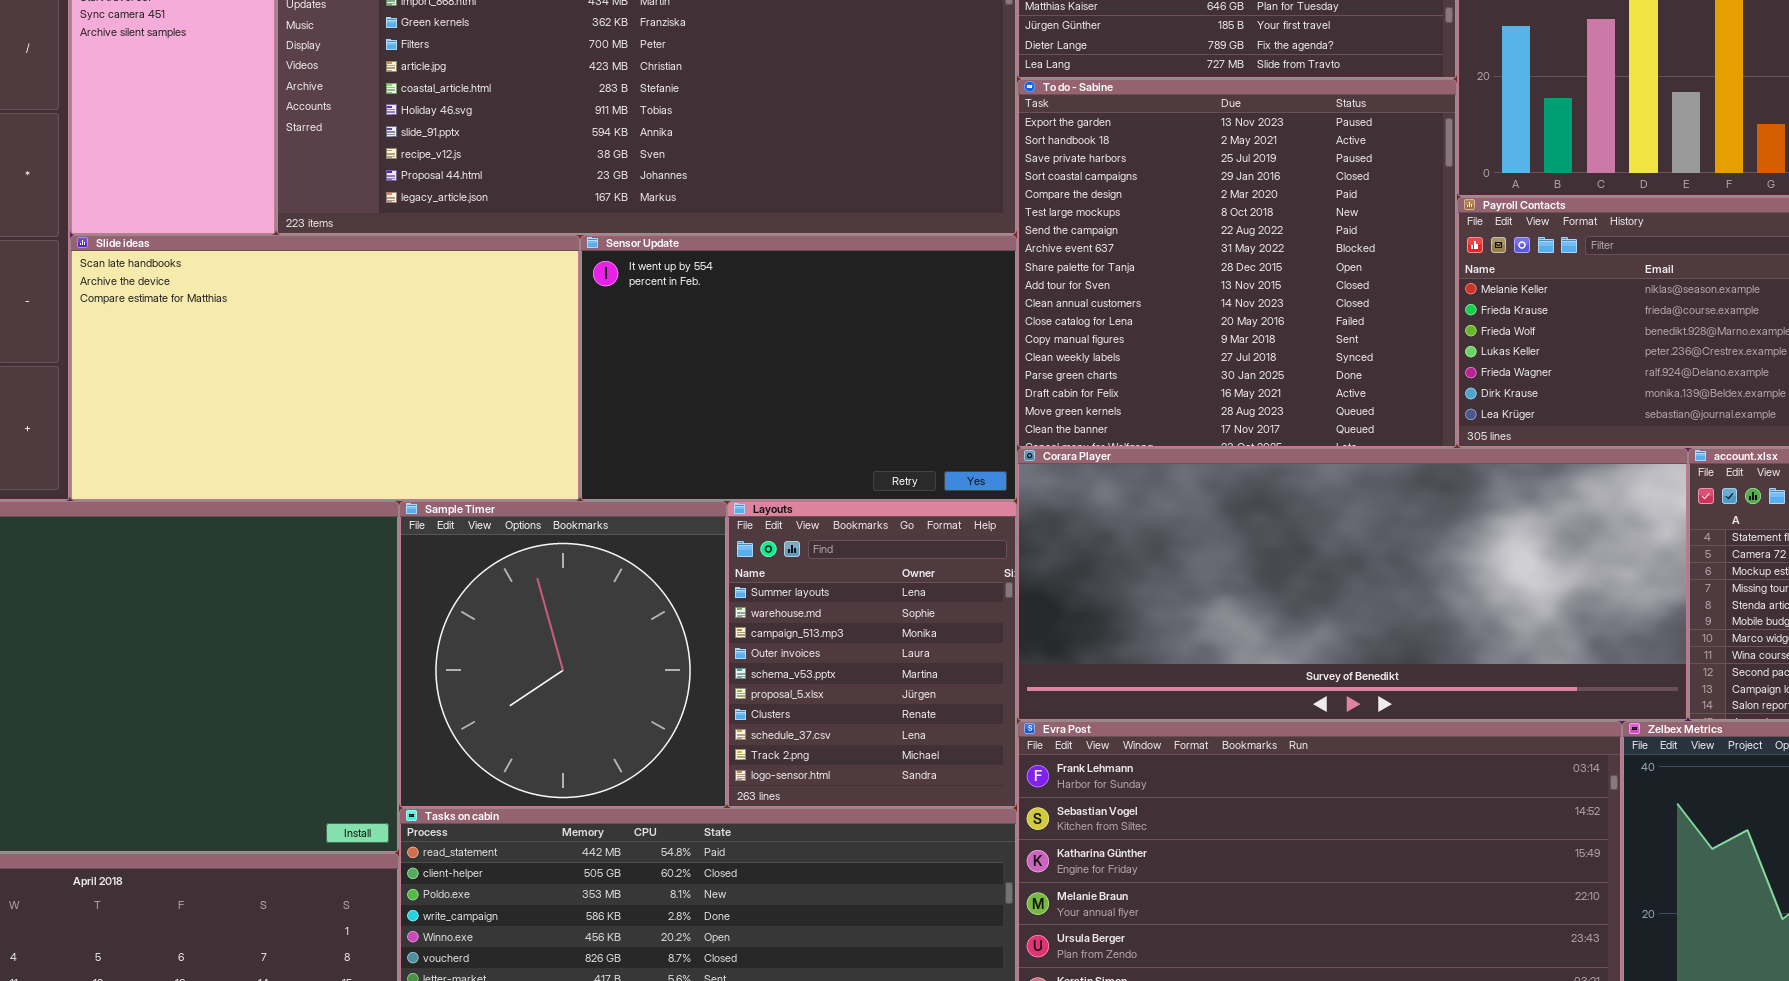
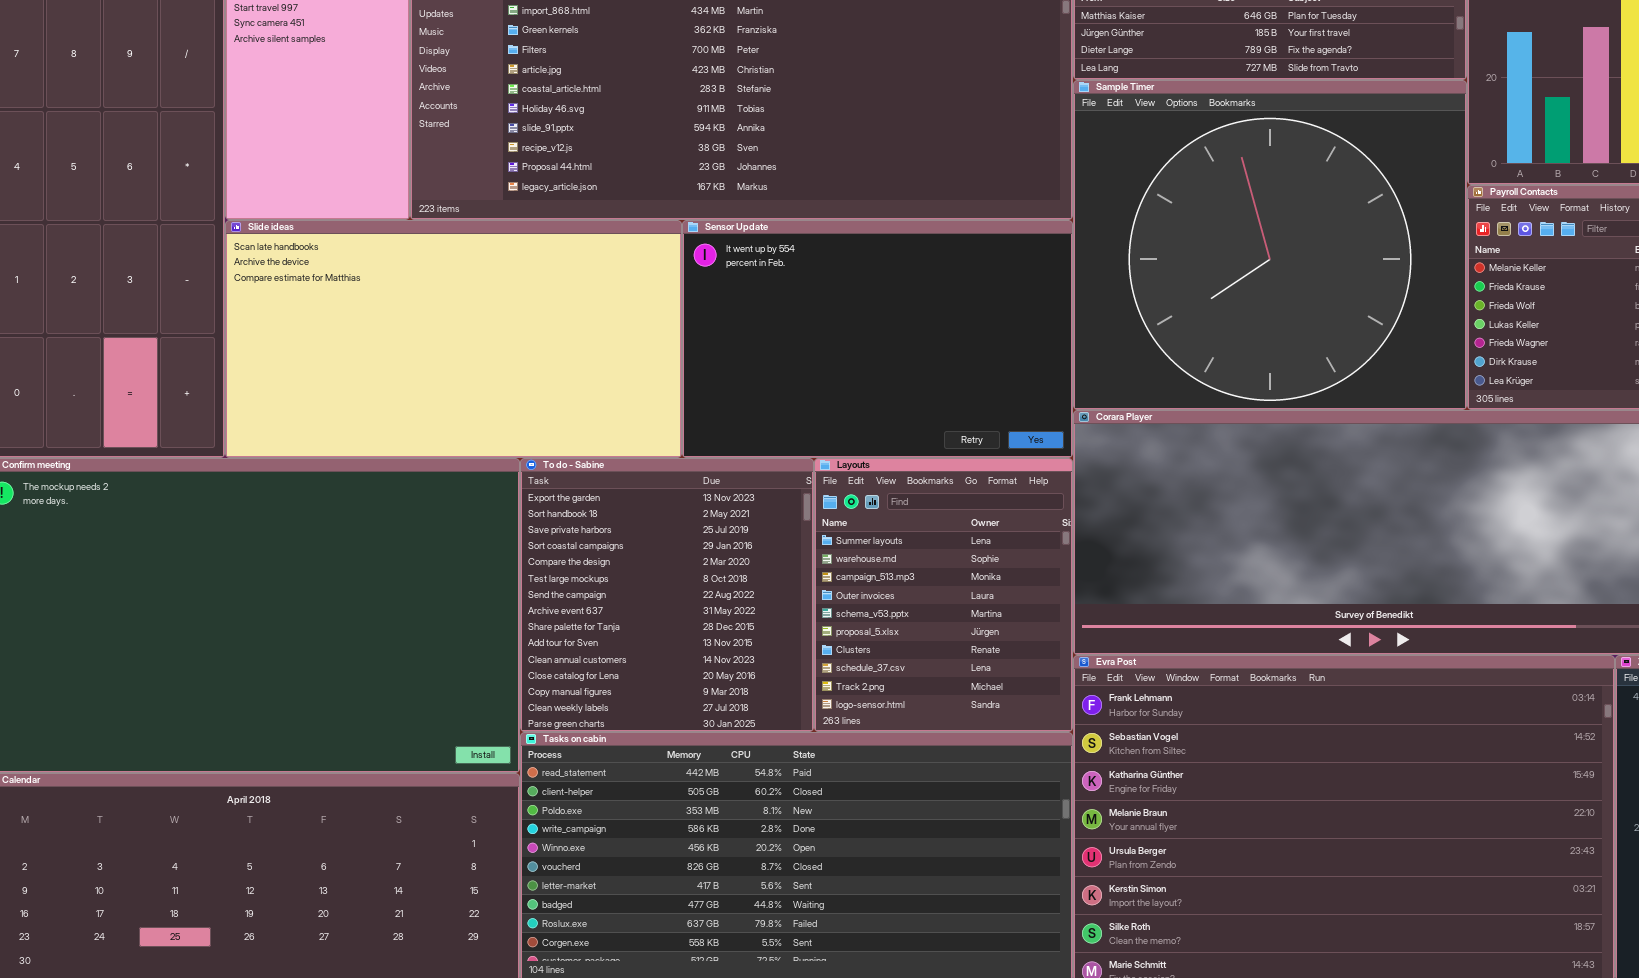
To do - Sabine: [1017,79,1457,448] -> [520,458,814,732], moved, resized
Sample Timer: [399,501,727,808] -> [1073,80,1467,410], moved, resized

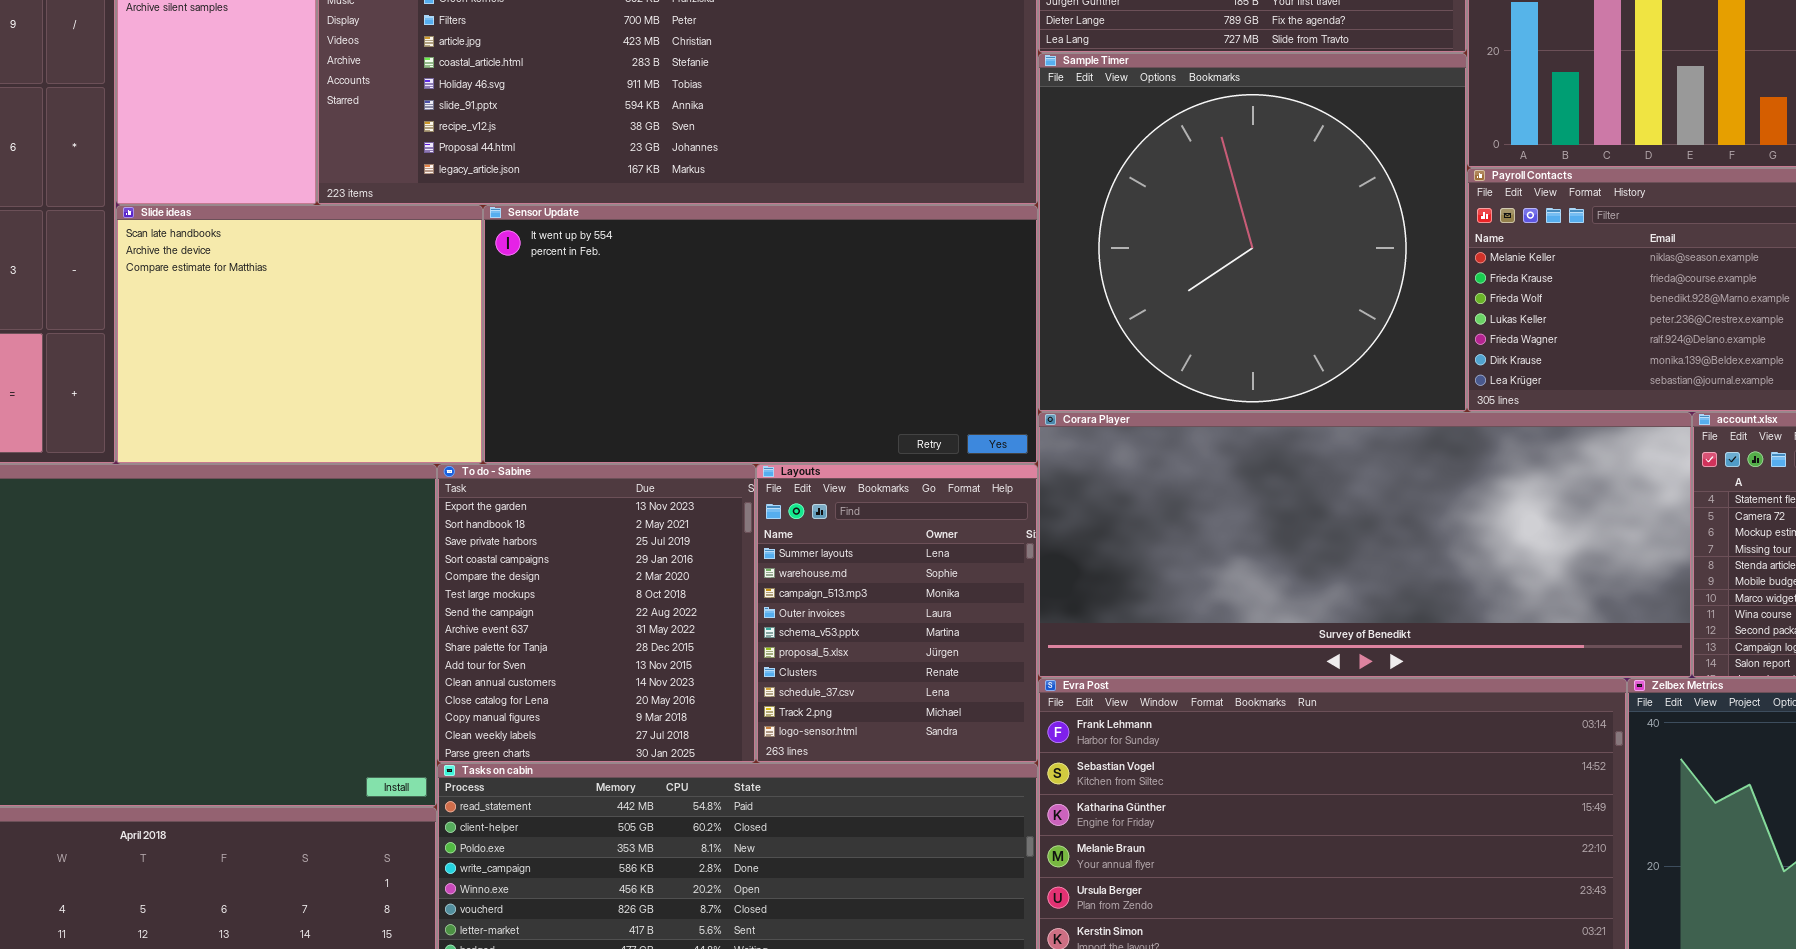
Slide ideas: [225,220,682,458] -> [116,205,483,464], resized
Sensor Update: [682,220,1073,458] -> [483,205,1038,464], resized

